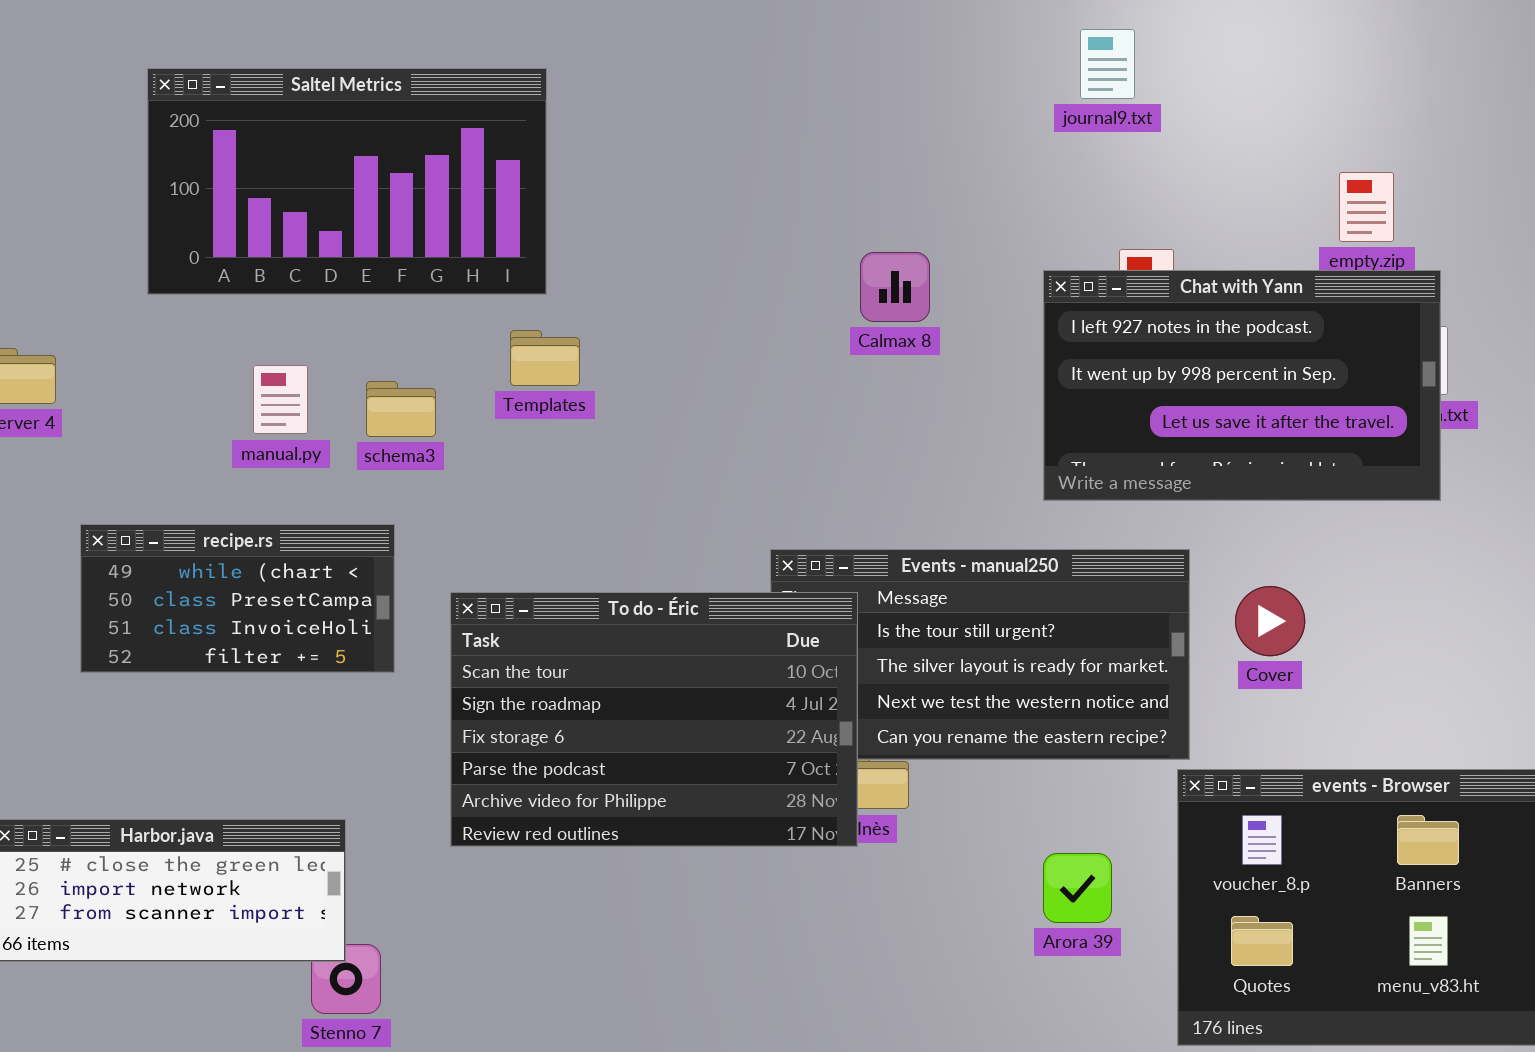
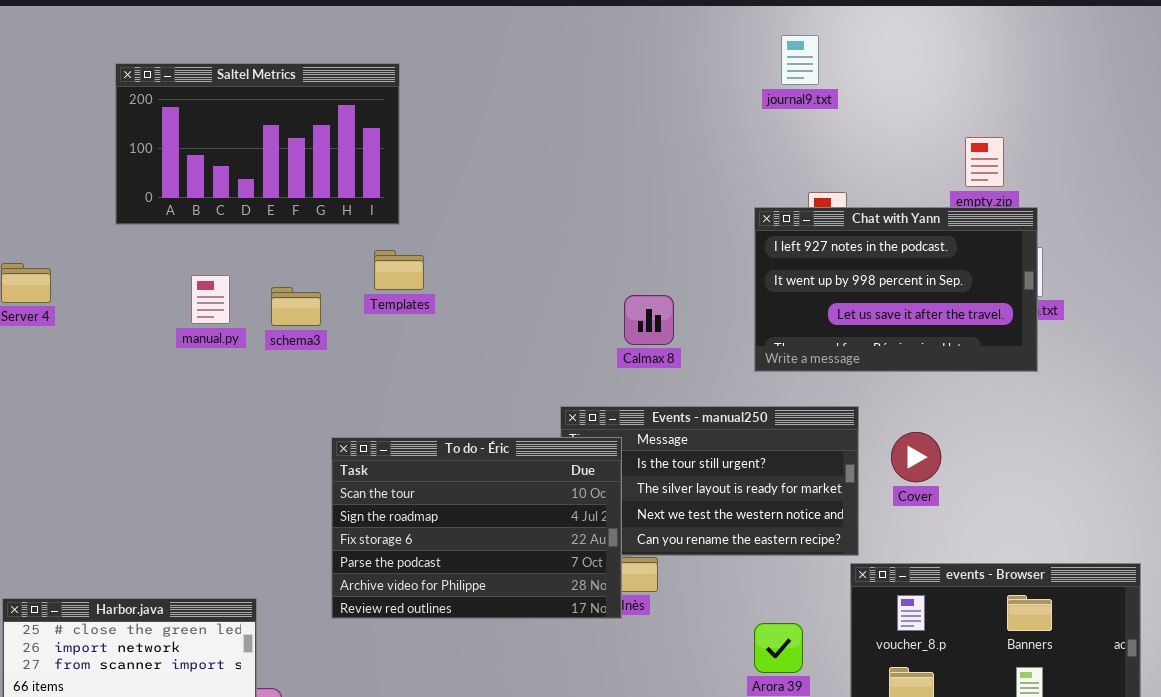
Calmax 8: [860,252,930,322] -> [624,295,674,345], moved
recipe.rs: [80,524,395,673] -> none, closed

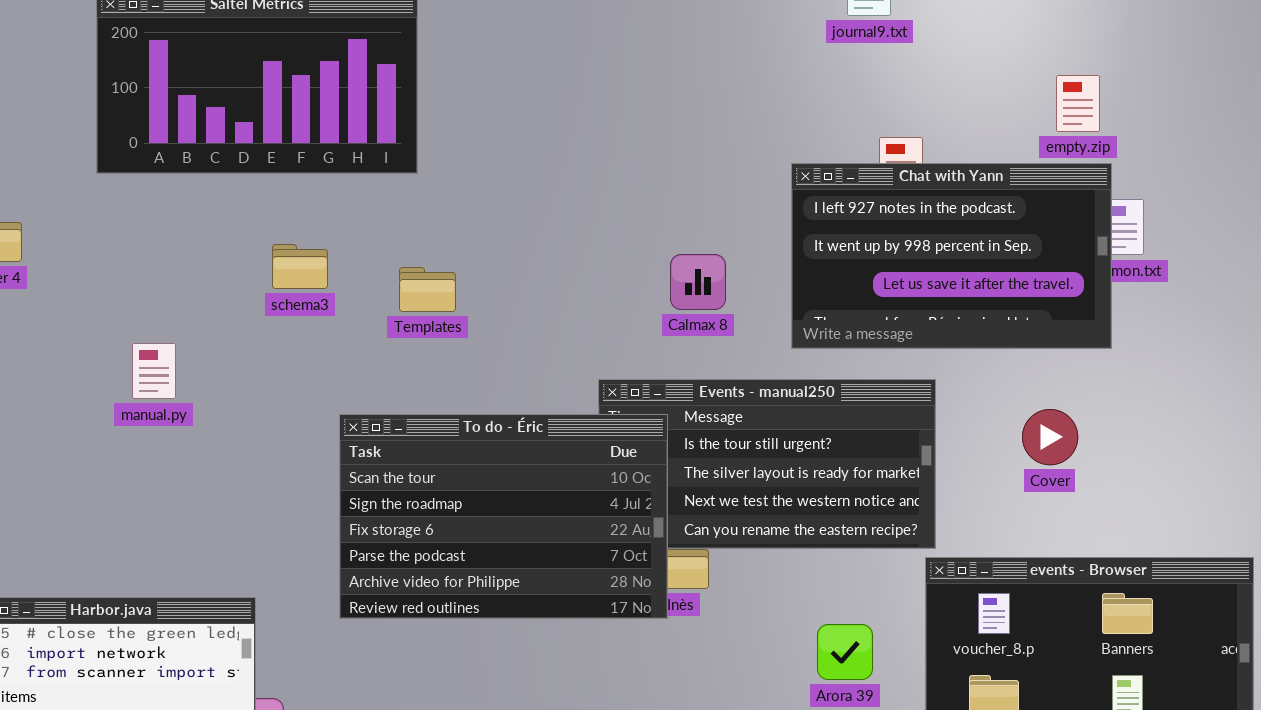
Chat with Yann: [754,207,1038,372] -> [791,163,1112,349], moved
Templates: [374,250,424,290] -> [399,267,456,312], moved
manual.py: [191,275,230,324] -> [132,343,176,399], moved
Cover: [891,432,941,482] -> [1022,409,1078,465], moved

